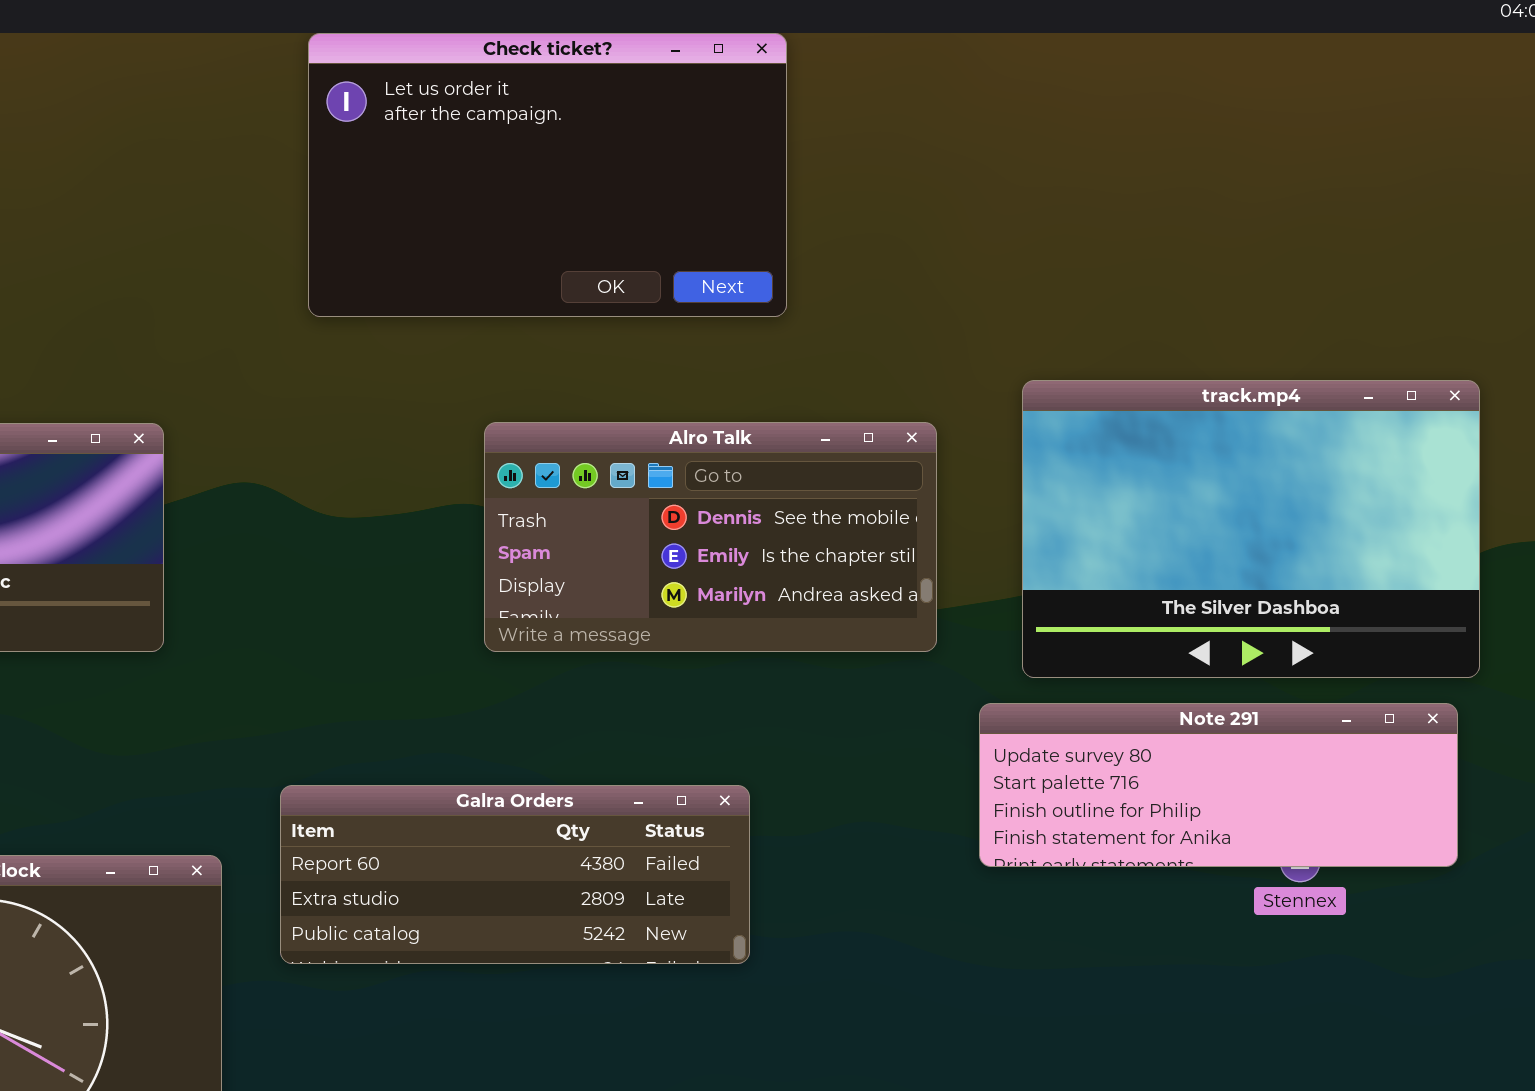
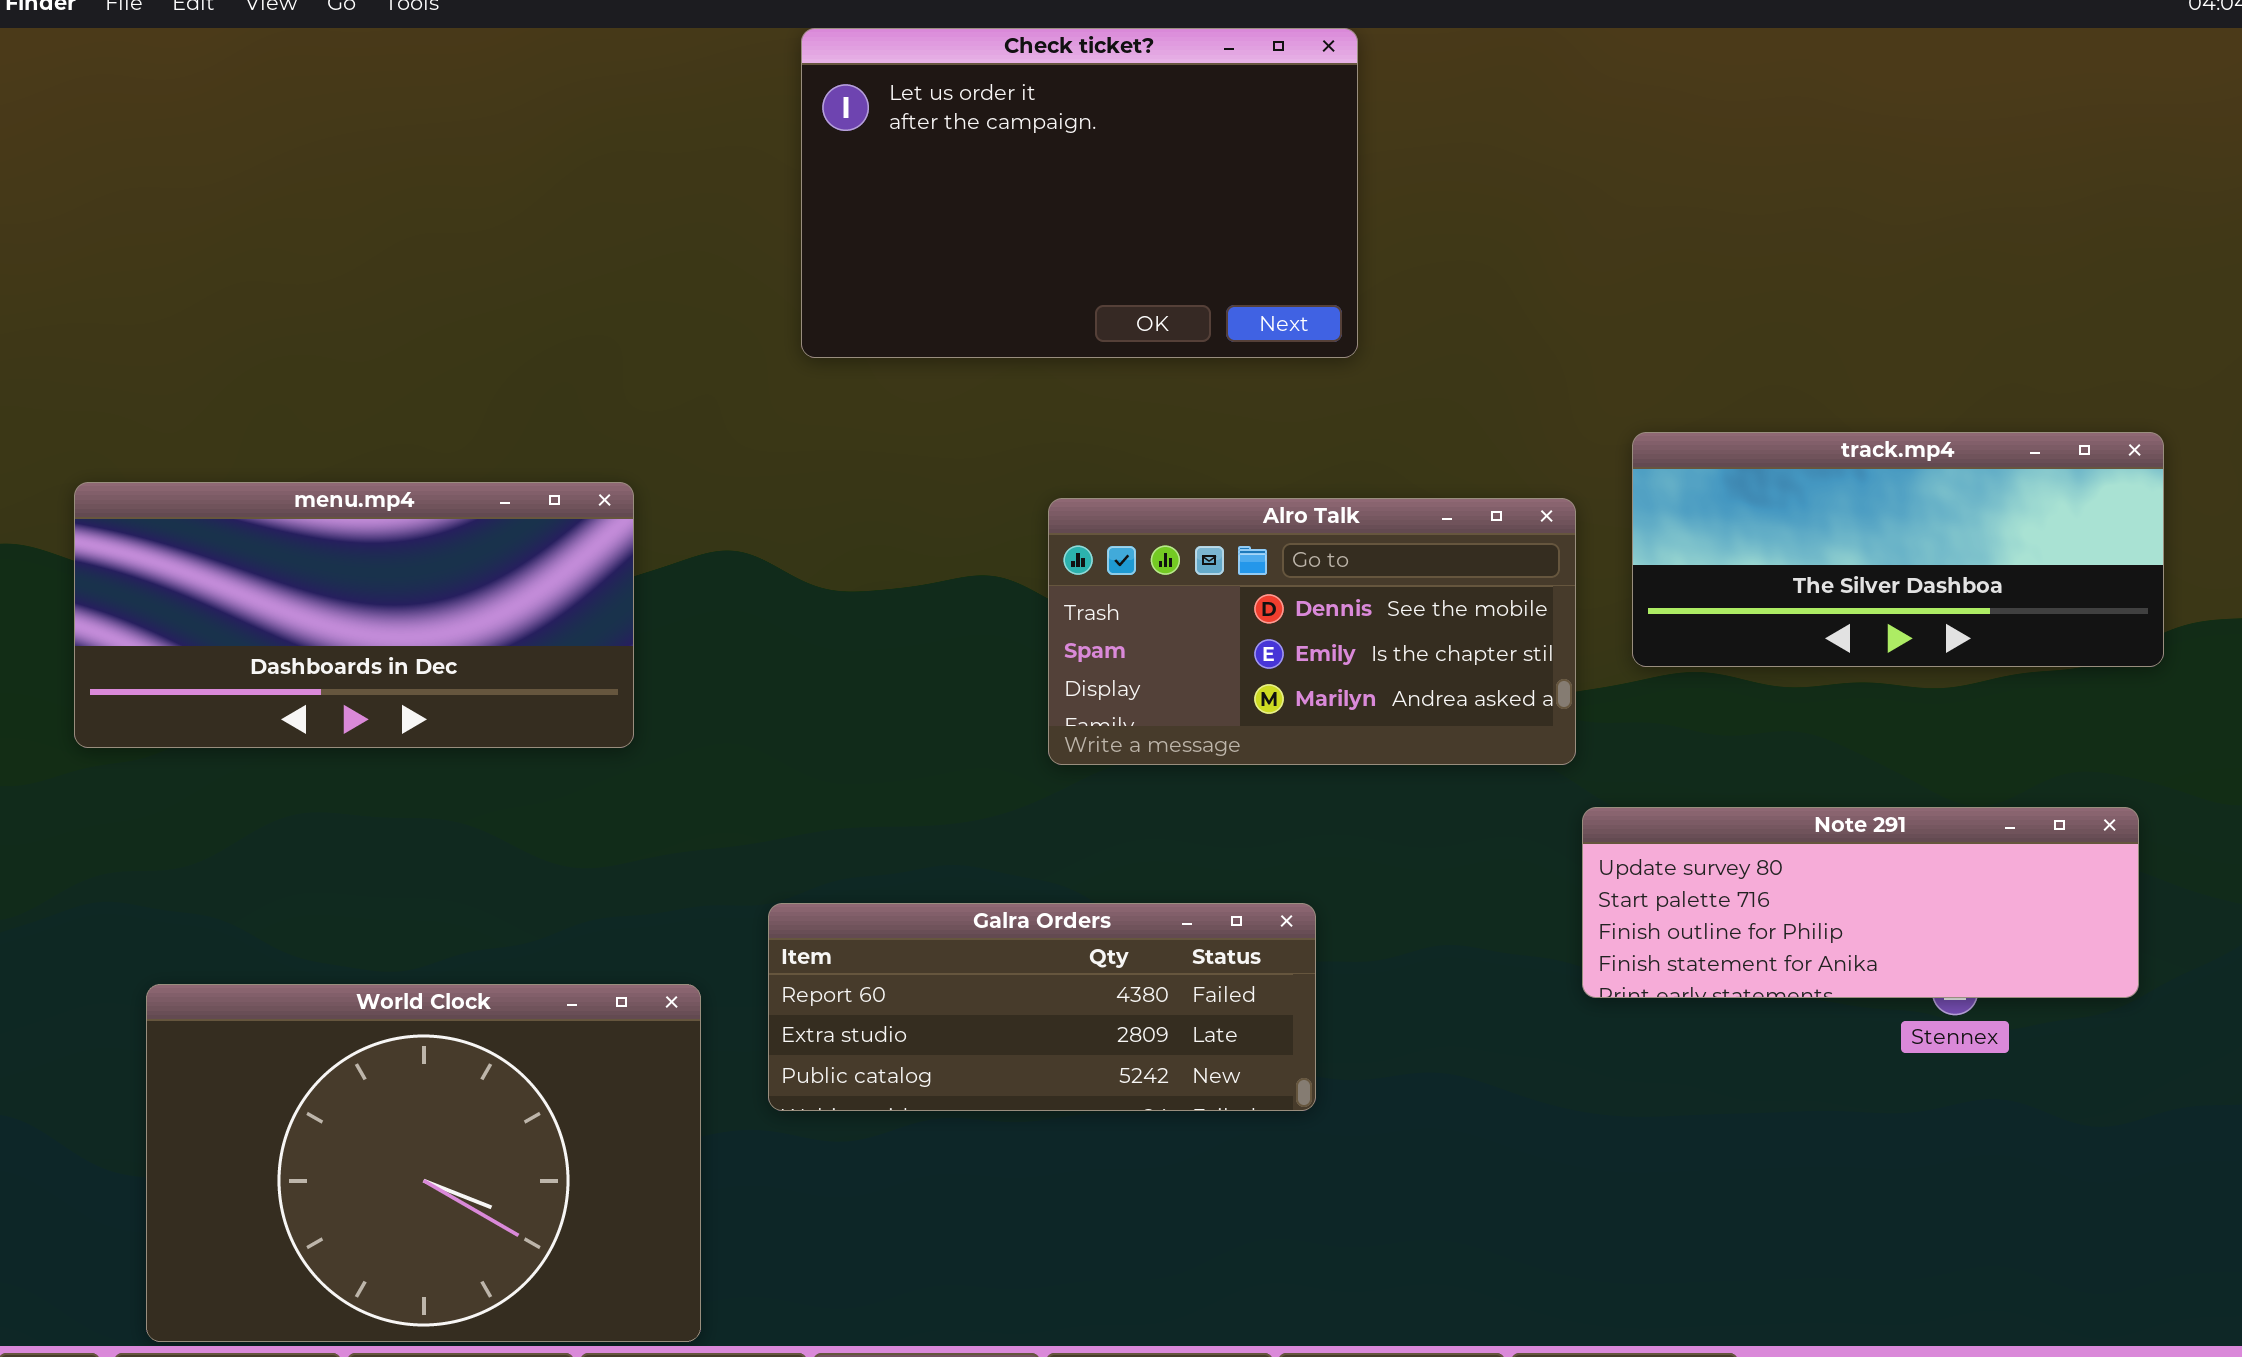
track.mp4: [1022,380,1480,678] -> [1632,432,2164,667], resized
Alro Talk: [484,422,937,652] -> [1048,498,1576,765], moved

